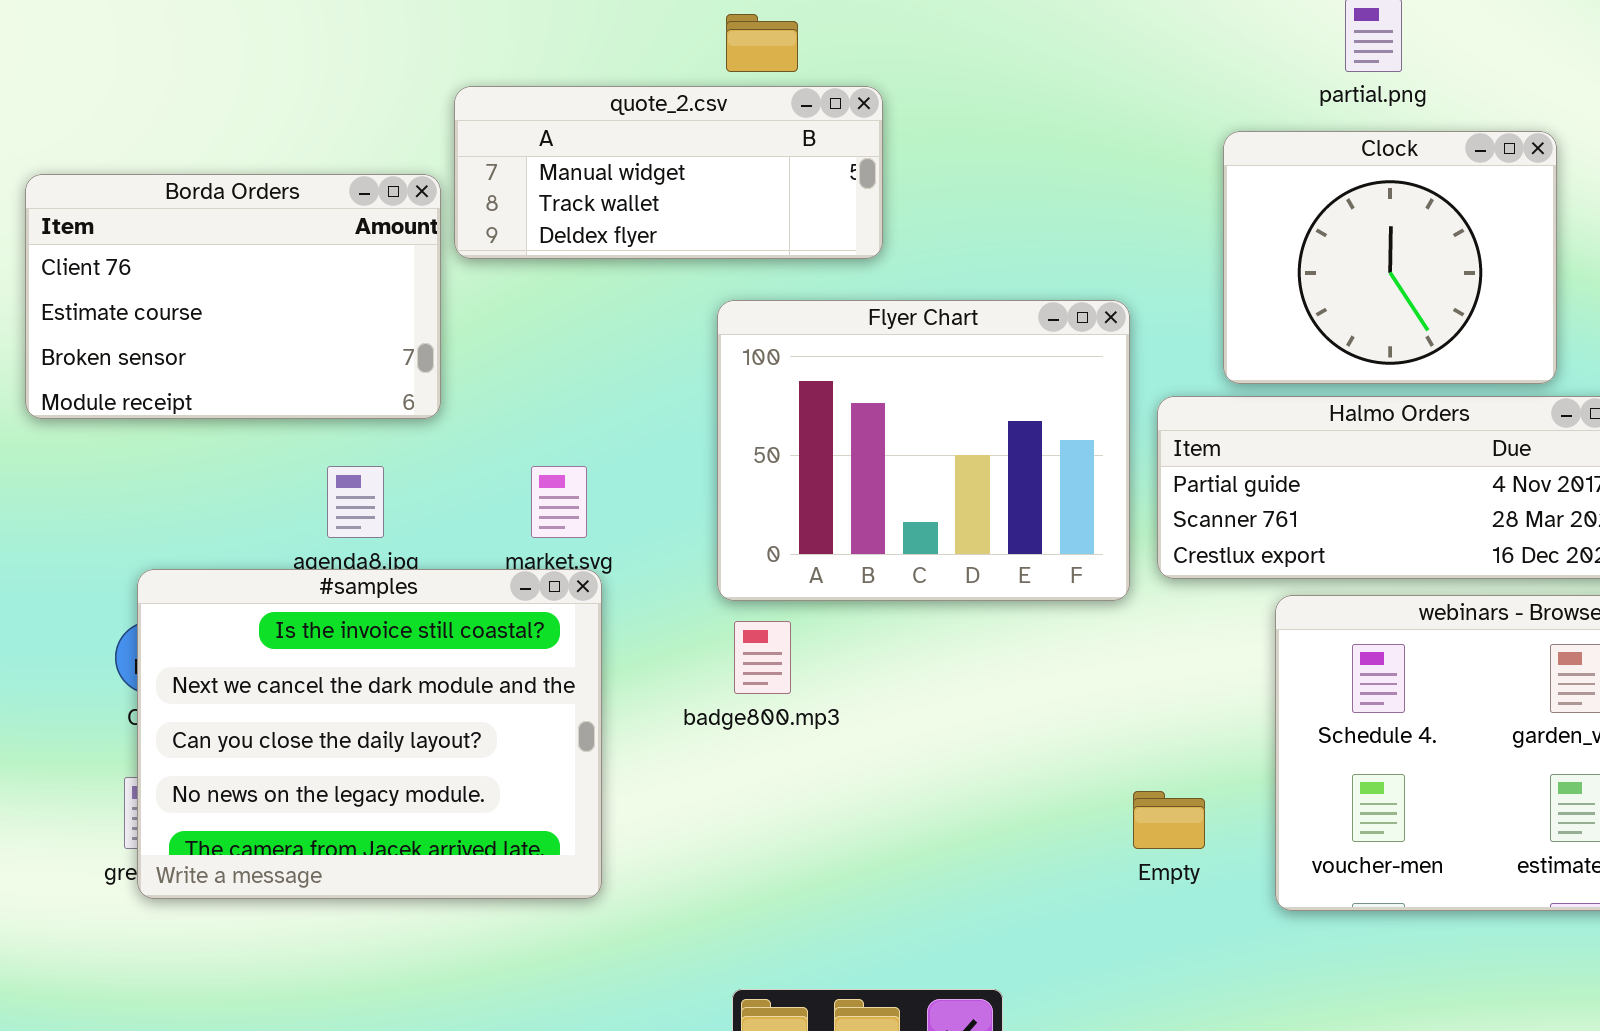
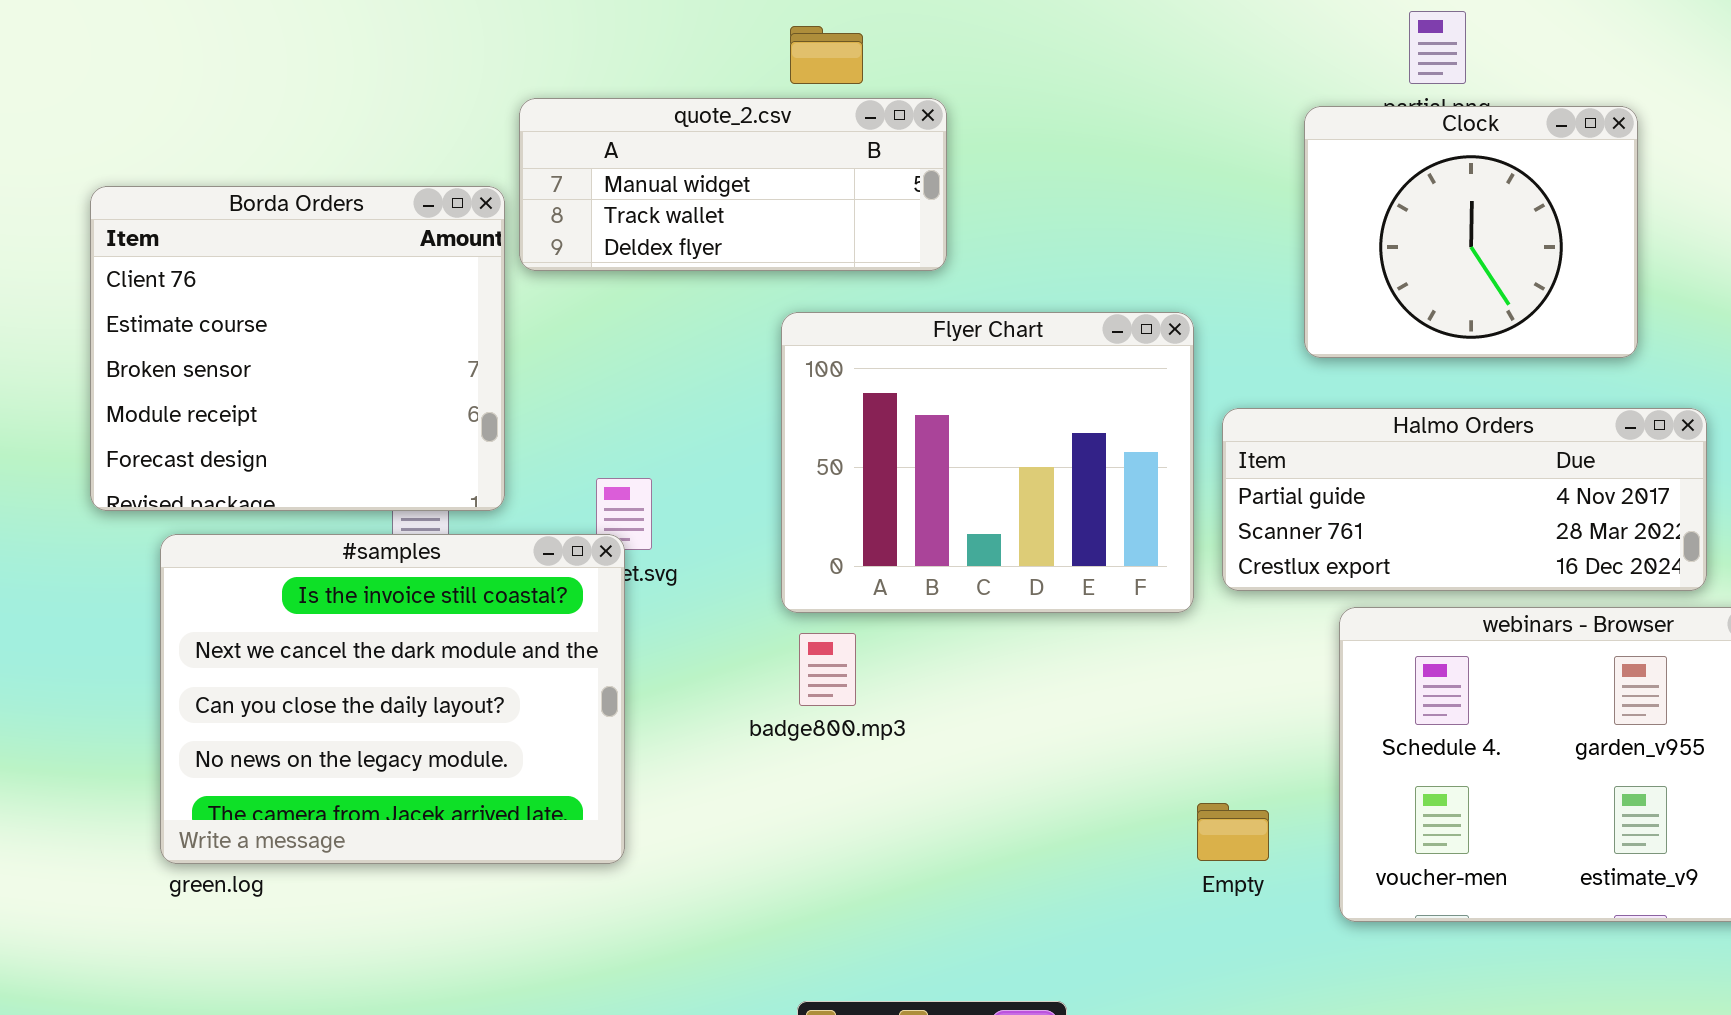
Clock: [1223,131,1557,384] -> [1304,106,1638,358], moved
Borda Orders: [25,174,441,419] -> [90,186,505,511], resized
#samples: [137,569,602,899] -> [160,534,625,864], moved

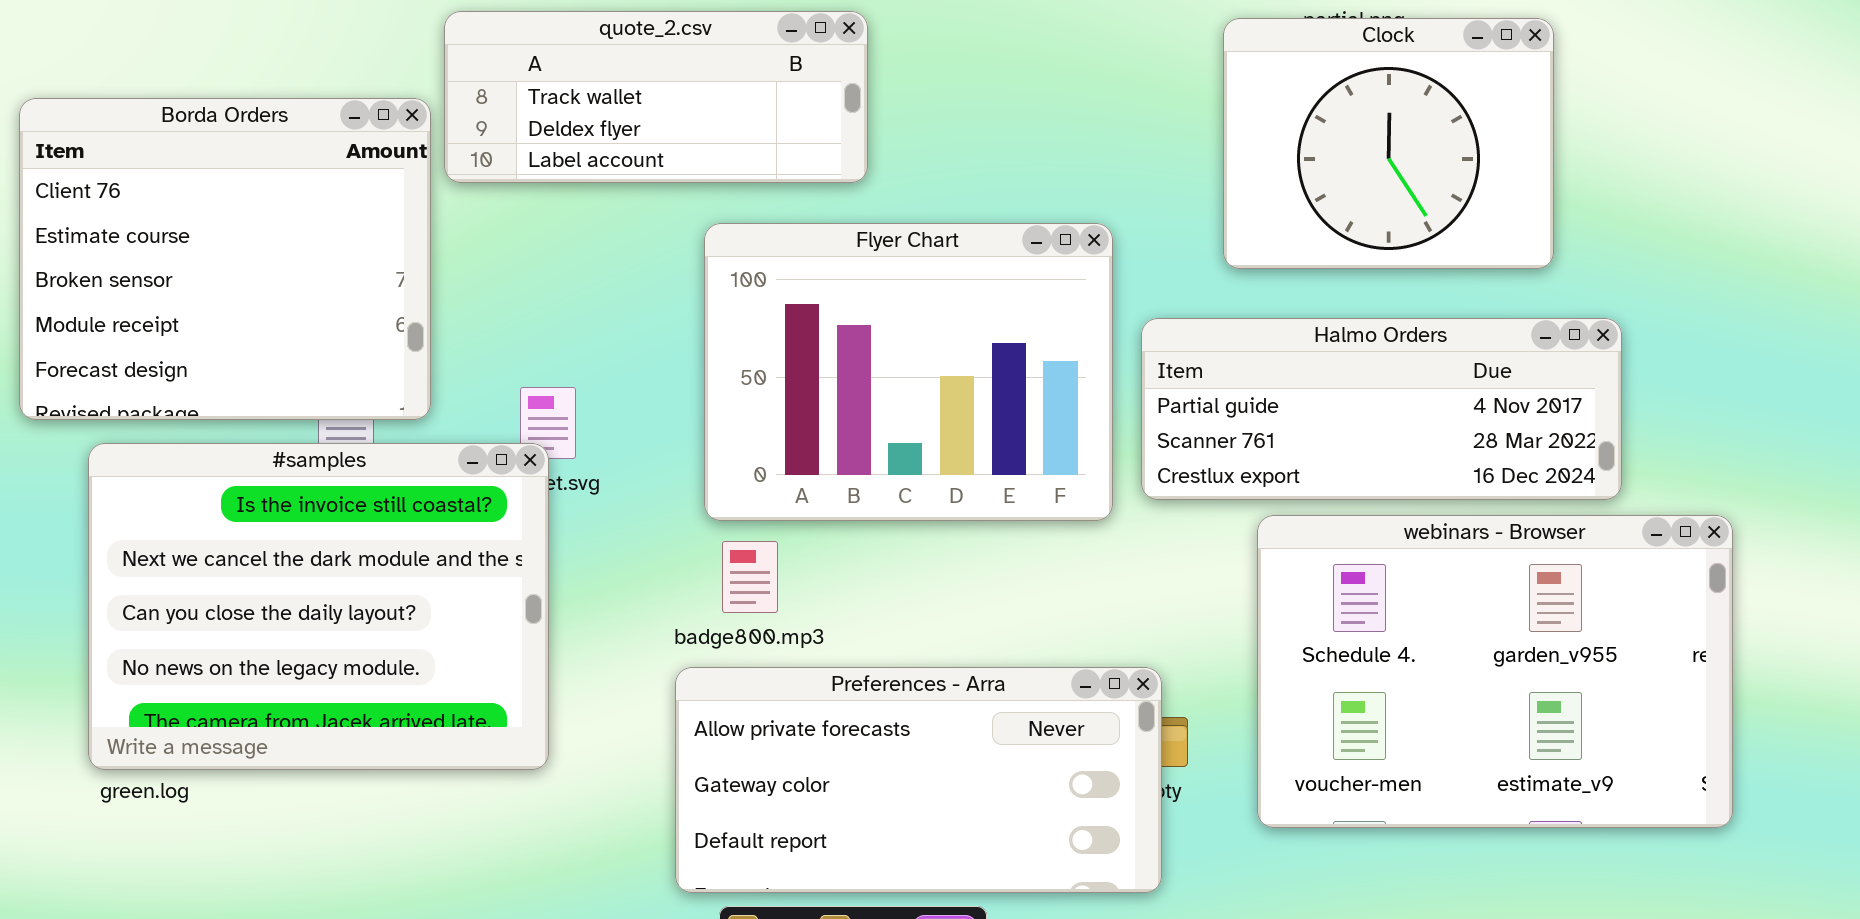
quote_2.csv: [519,98,947,271] -> [444,11,868,183], scrolled down 1 row
Preferences - Arra: none -> [675,667,1162,893], opened

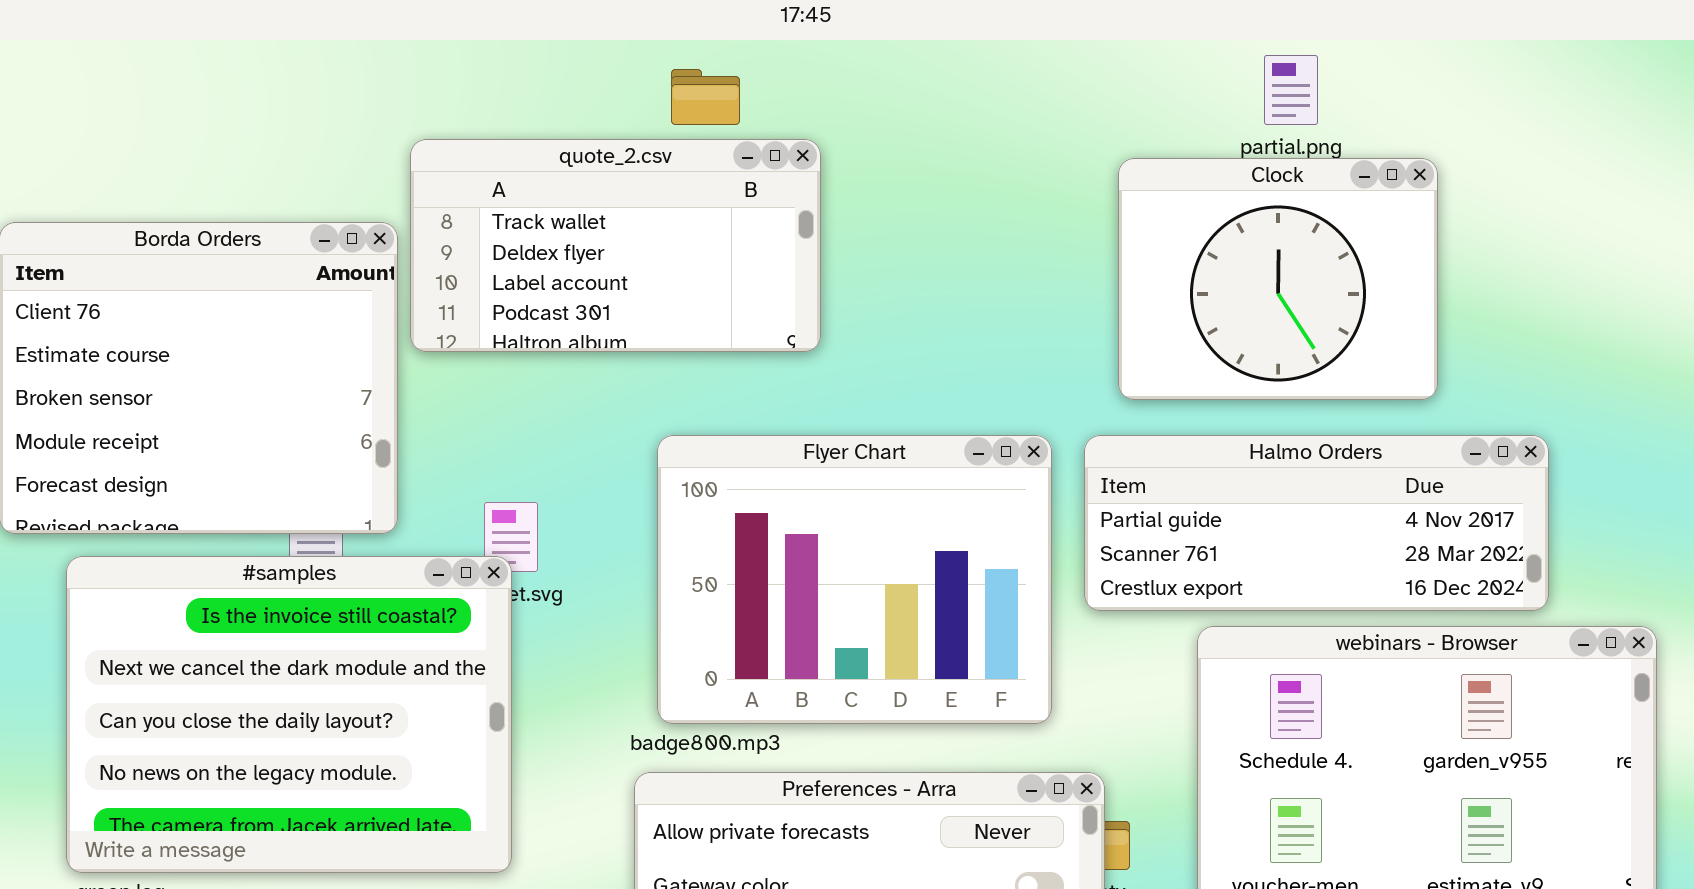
quote_2.csv: [444,11,868,183] -> [410,139,821,352], resized
Clock: [1223,18,1554,269] -> [1118,158,1438,400], moved
Flyer Chart: [704,223,1113,521] -> [657,435,1052,724], moved

